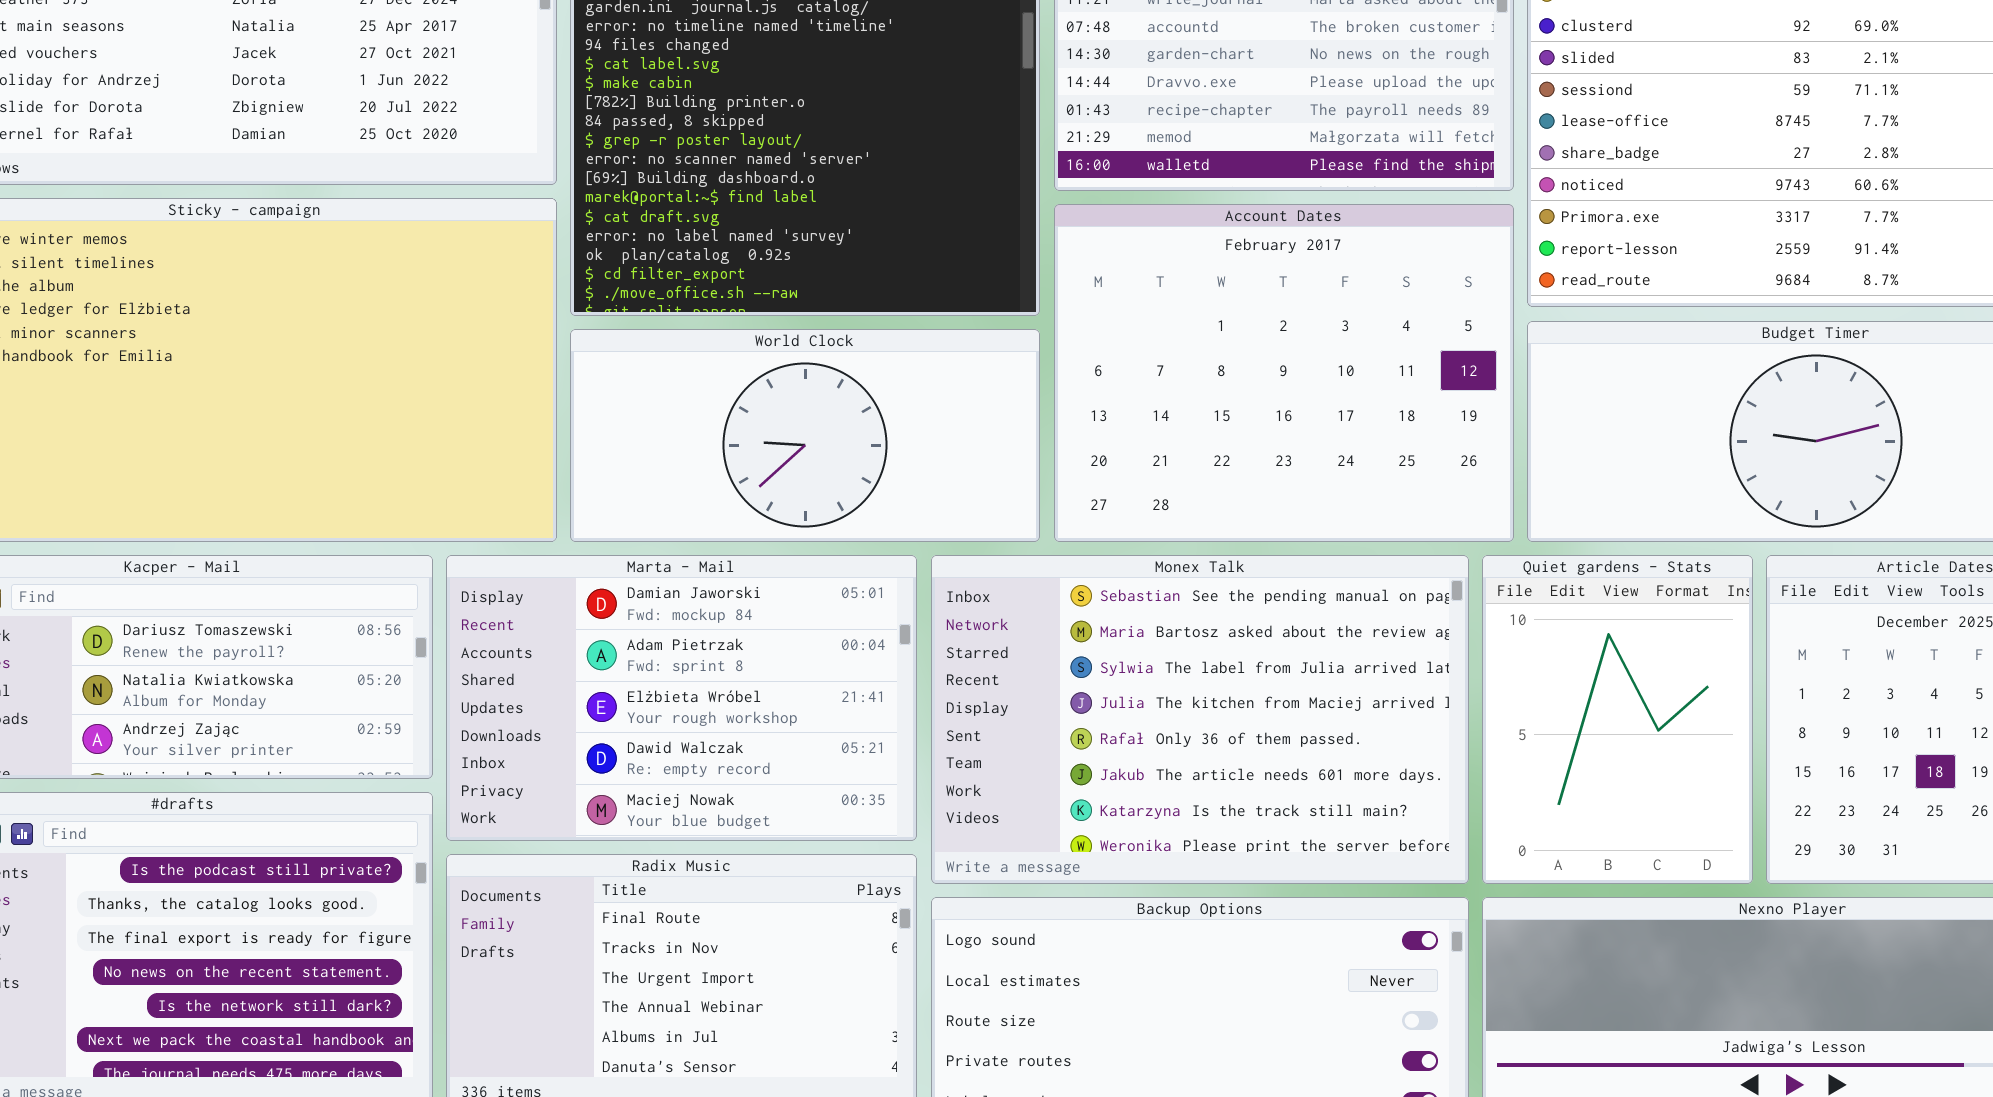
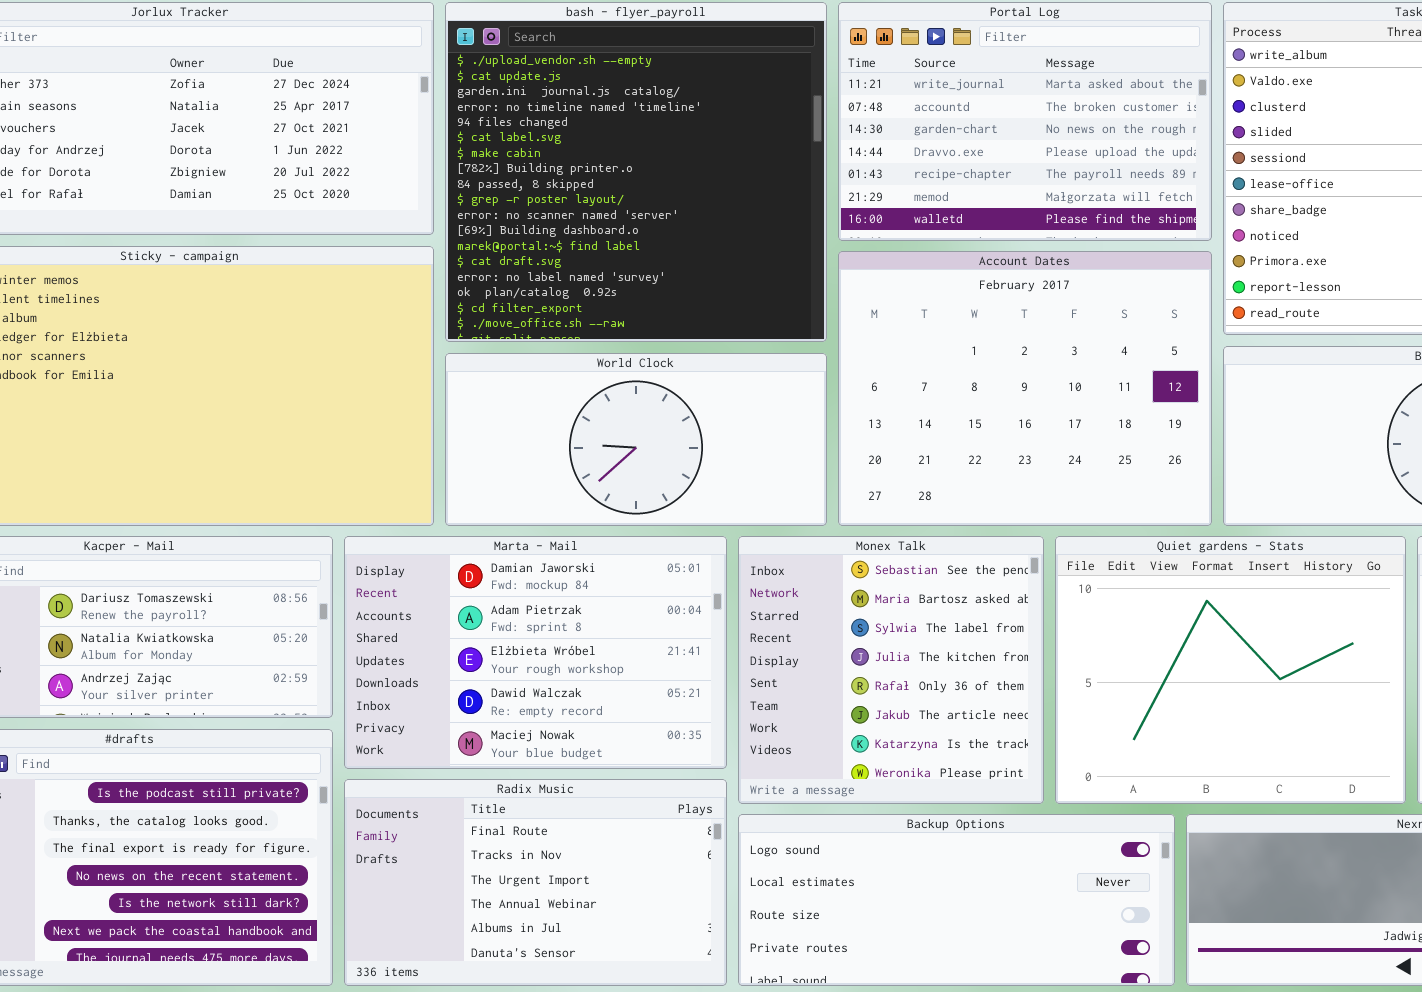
Monex Talk: [931,555,1469,884] -> [738,536,1044,804], resized
Quiet gardens - Stats: [1482,555,1753,884] -> [1055,536,1406,804], resized

